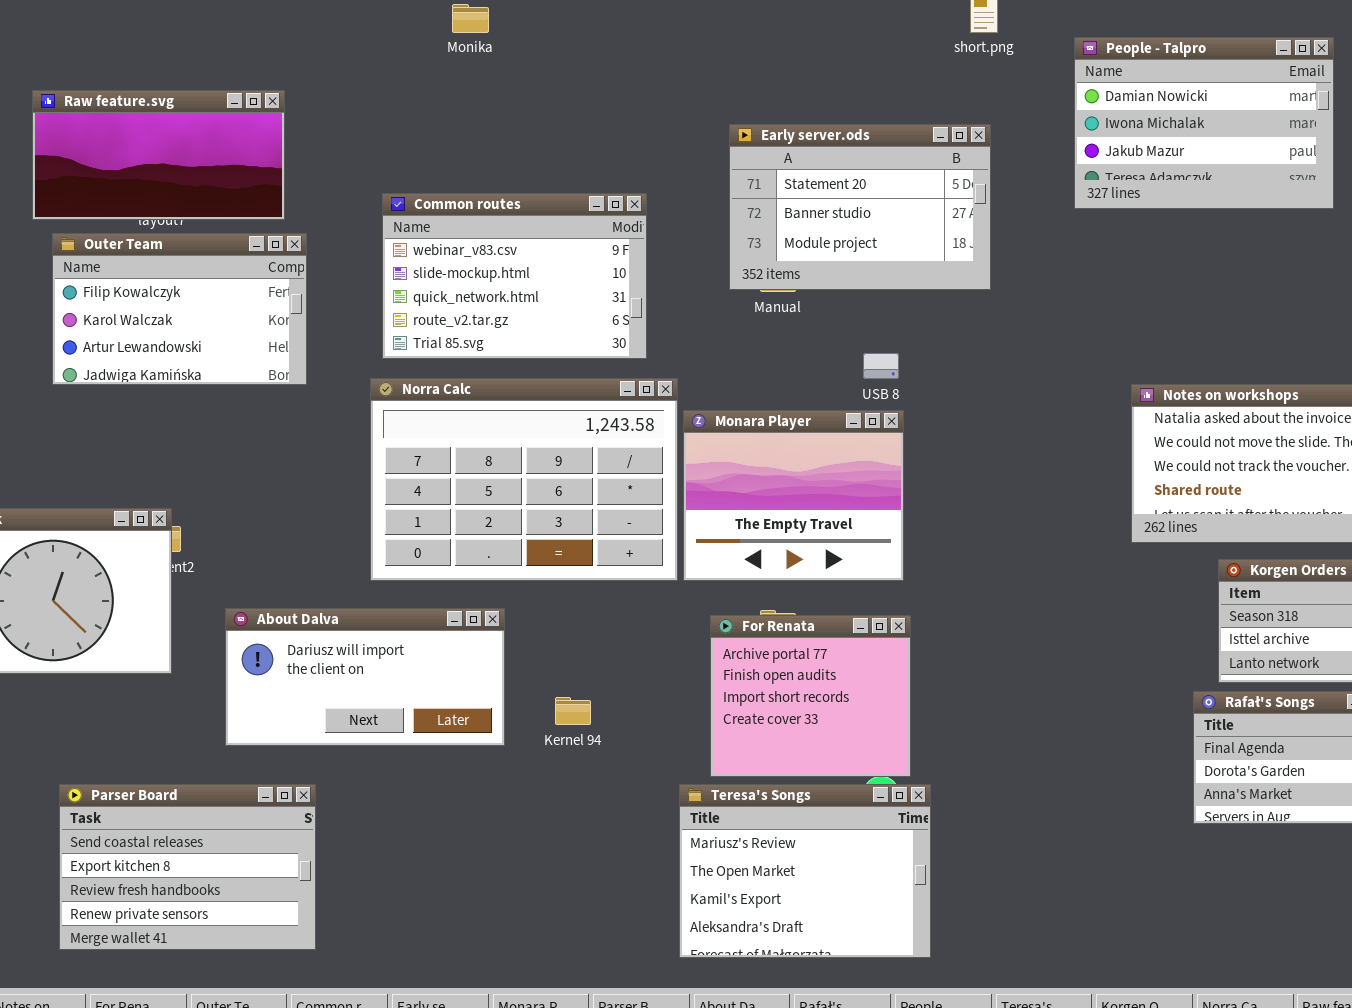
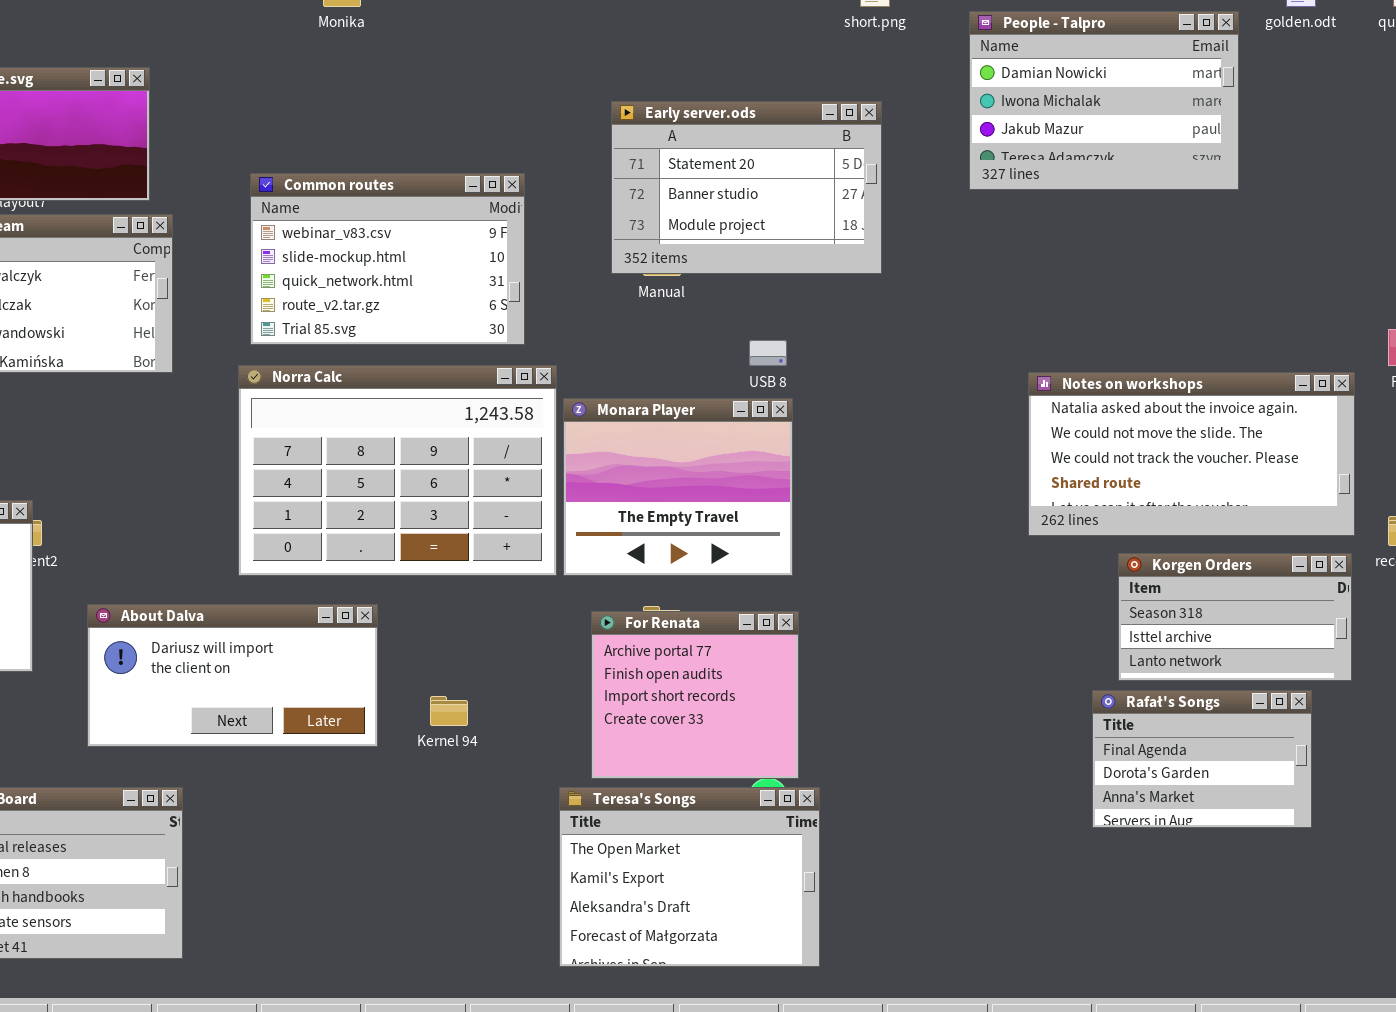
Teresa's Songs: [679,784,931,958] -> [559,787,820,967], scrolled down 1 row

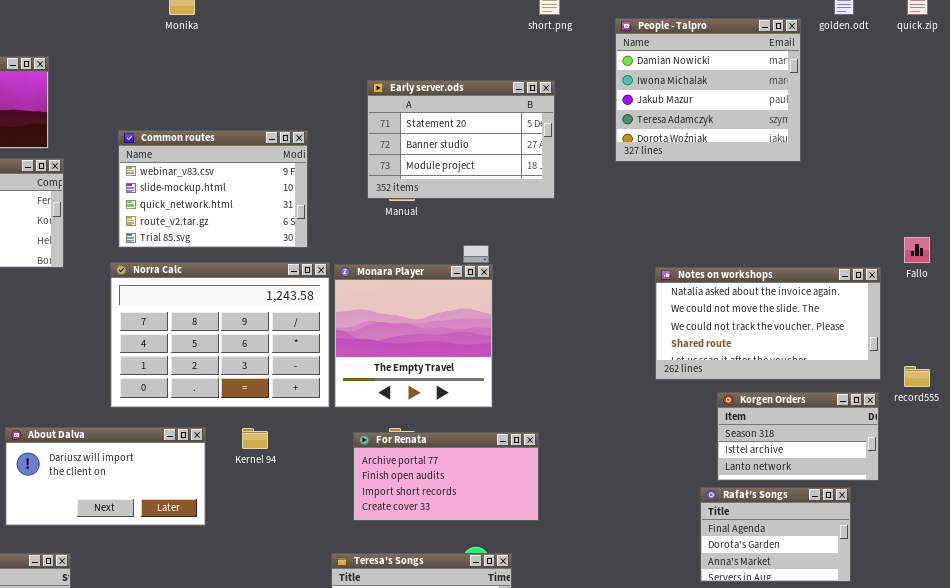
People - Talpro: [969,11,1239,190] -> [615,18,801,162], resized
Monara Player: [563,398,793,576] -> [334,264,493,408], resized
For Renata: [591,611,799,779] -> [353,432,539,521], resized
Kernel 94: [430,696,468,726] -> [242,428,268,449], moved

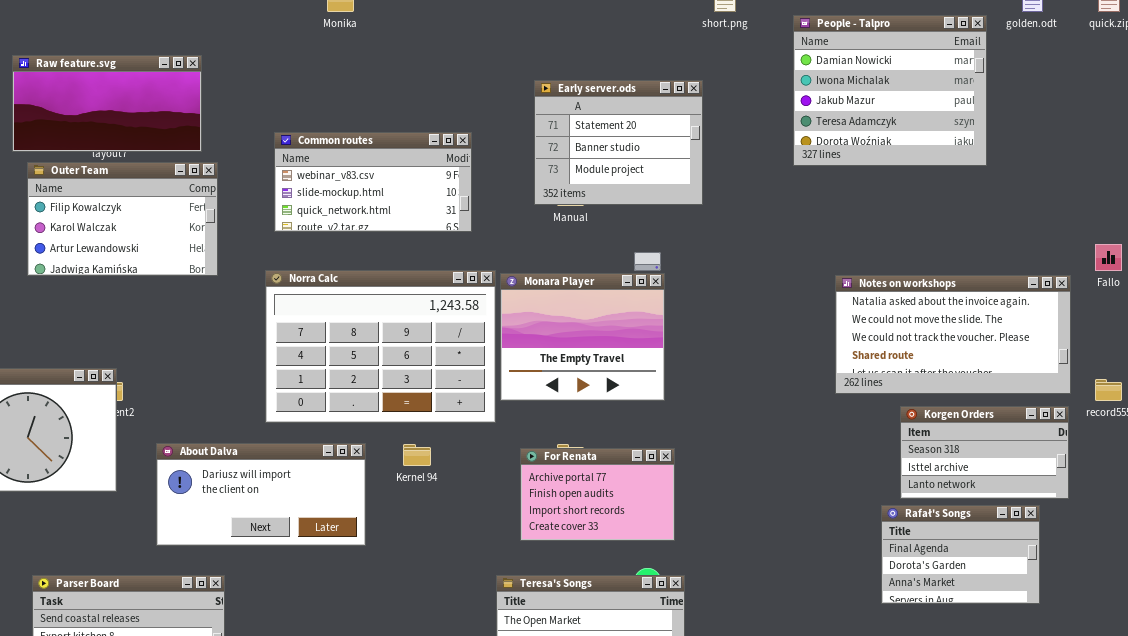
Early server.ods: [367,80,555,199] -> [534,80,703,205], resized
Common routes: [118,130,308,248] -> [274,132,472,232], resized
Monara Player: [334,264,493,408] -> [500,273,665,401], resized
For Renata: [353,432,539,521] -> [520,448,675,541], resized

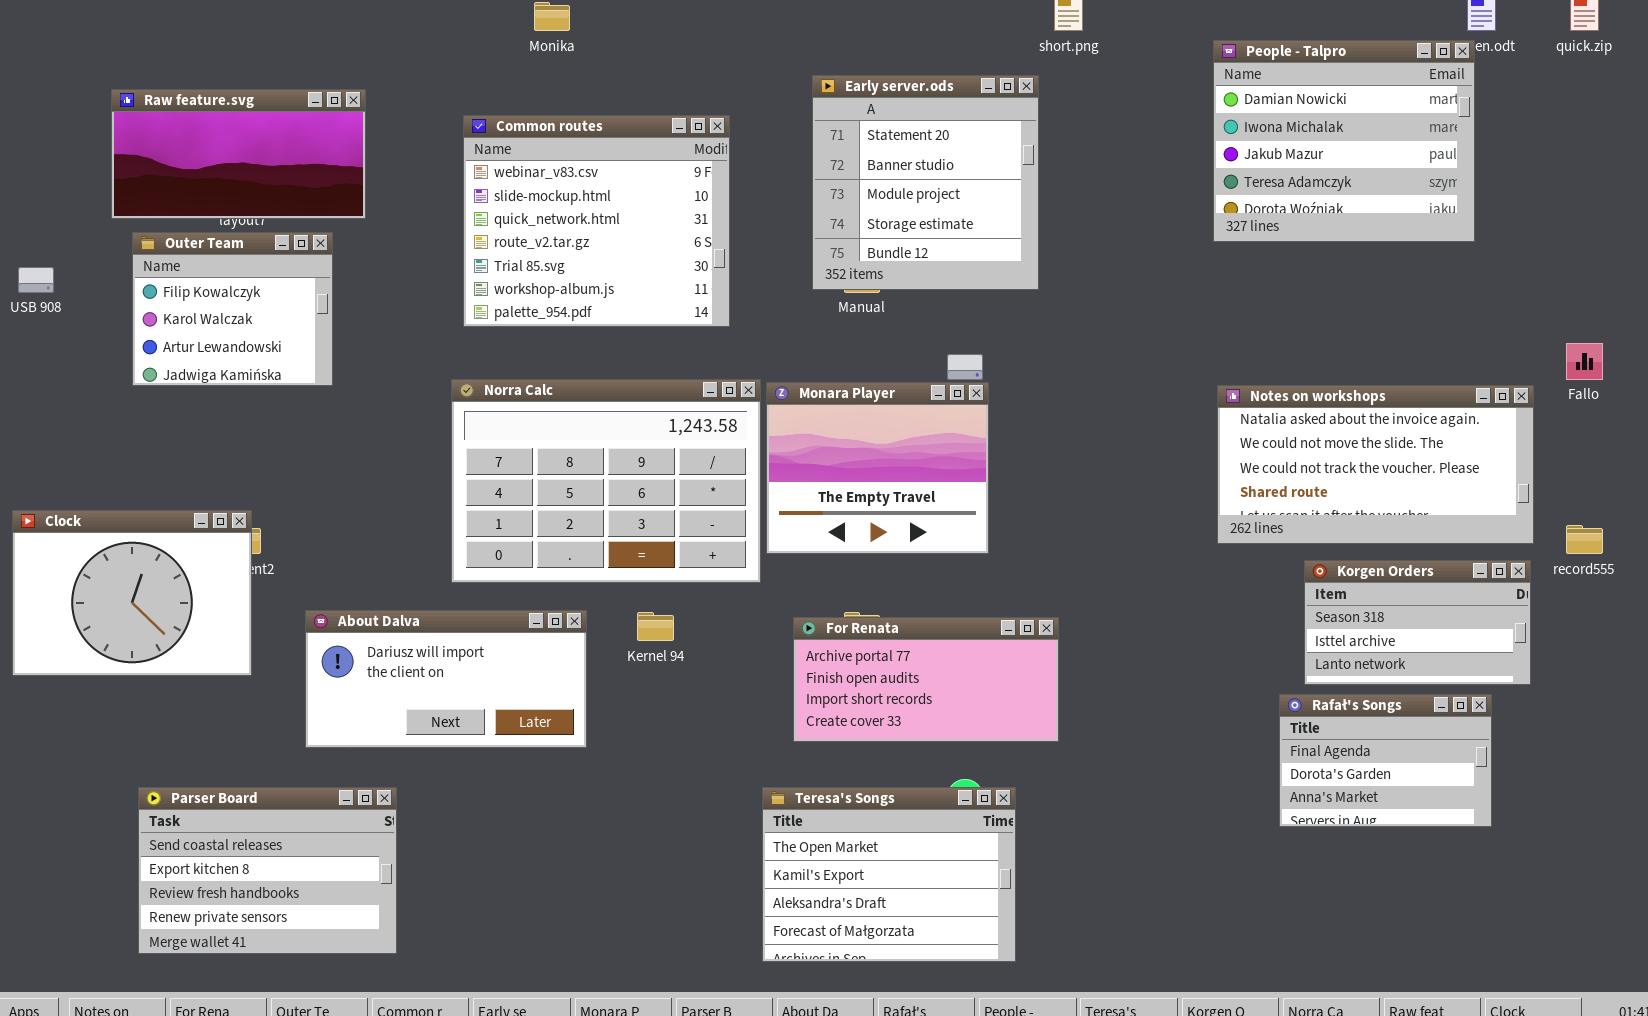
People - Talpro: [793,15,987,166] -> [1213,40,1475,242], moved
Early server.ods: [534,80,703,205] -> [812,75,1039,290], resized
Common routes: [274,132,472,232] -> [463,115,730,327], resized
Outer Team: [27,162,218,276] -> [132,232,333,386], resized
For Renata: [520,448,675,541] -> [793,617,1059,742], resized

